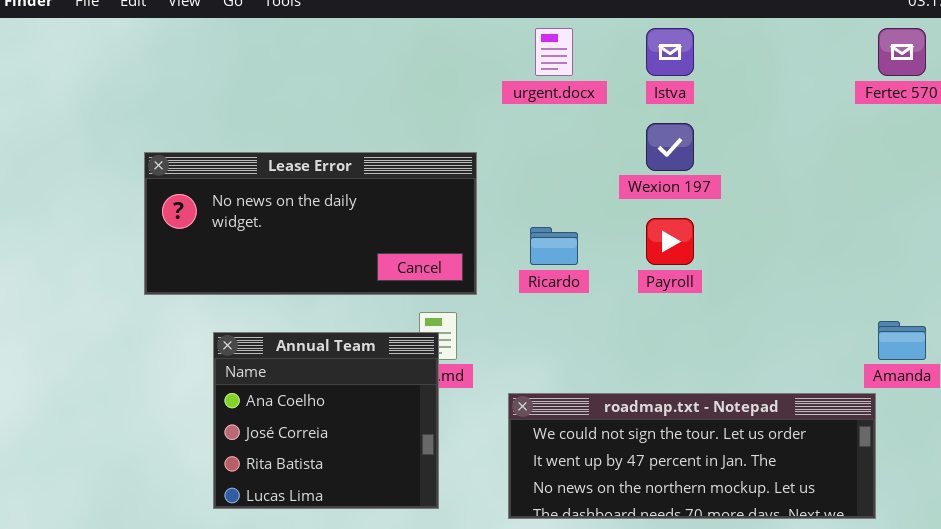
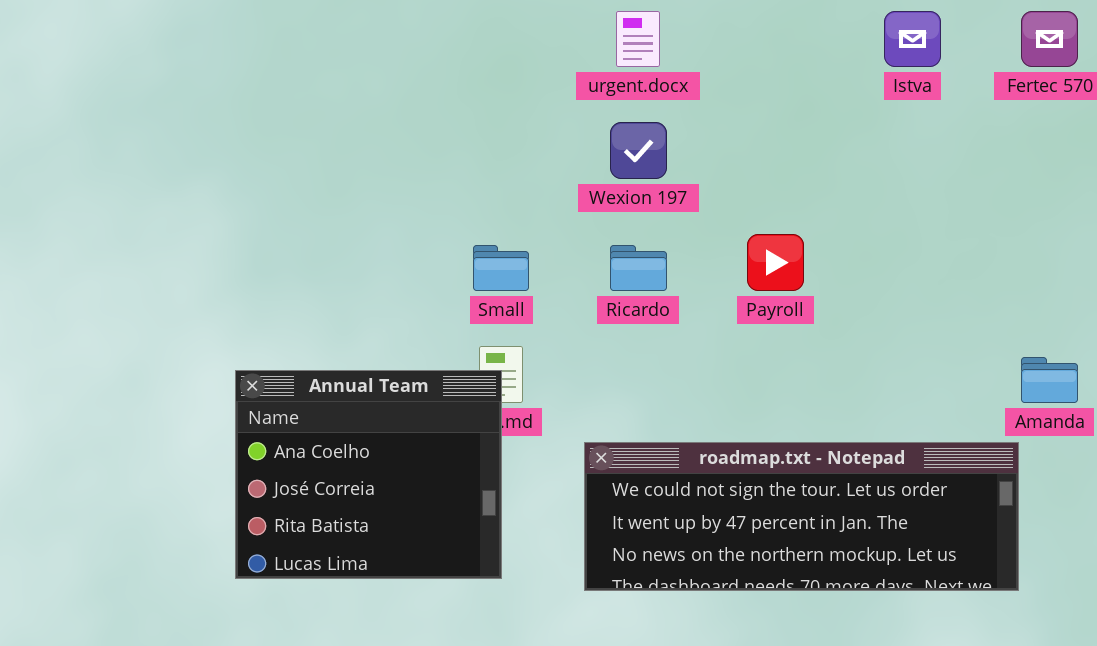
Istva: [646,28,694,76] -> [884,11,941,67], moved
Wexion 197: [646,123,694,171] -> [610,122,667,179], moved
Lease Error: [144,152,477,295] -> none, closed

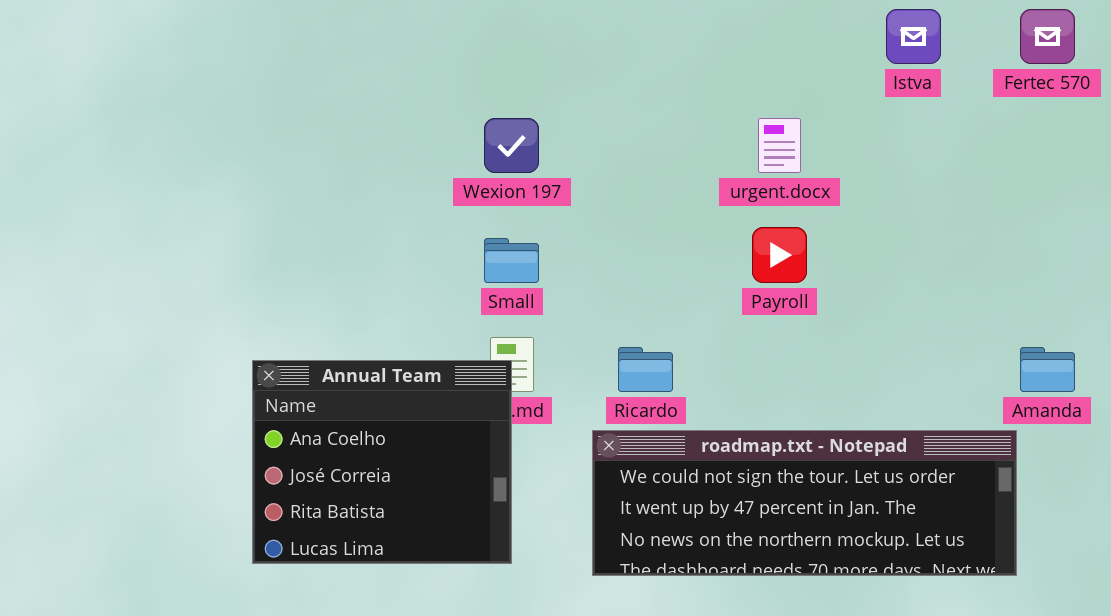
urgent.docx: [616,11,660,67] -> [758,118,801,173], moved
Wexion 197: [610,122,667,179] -> [484,118,539,173], moved
Ricardo: [610,245,667,291] -> [618,347,673,392], moved

